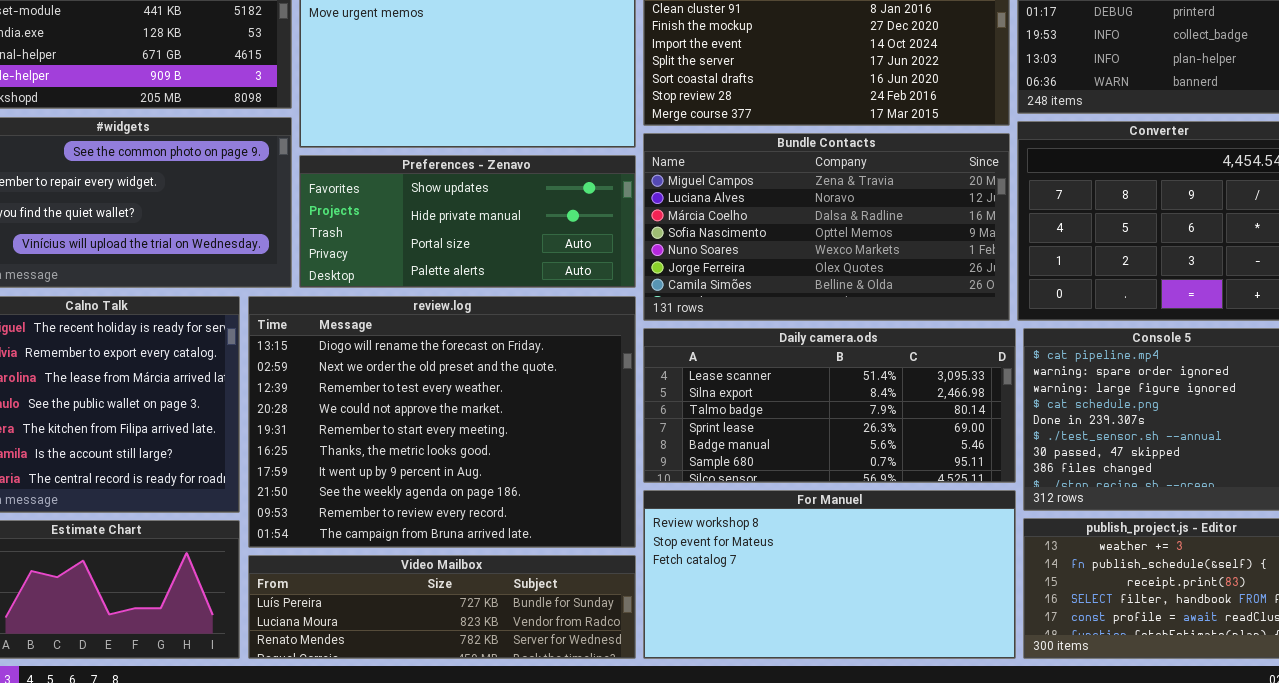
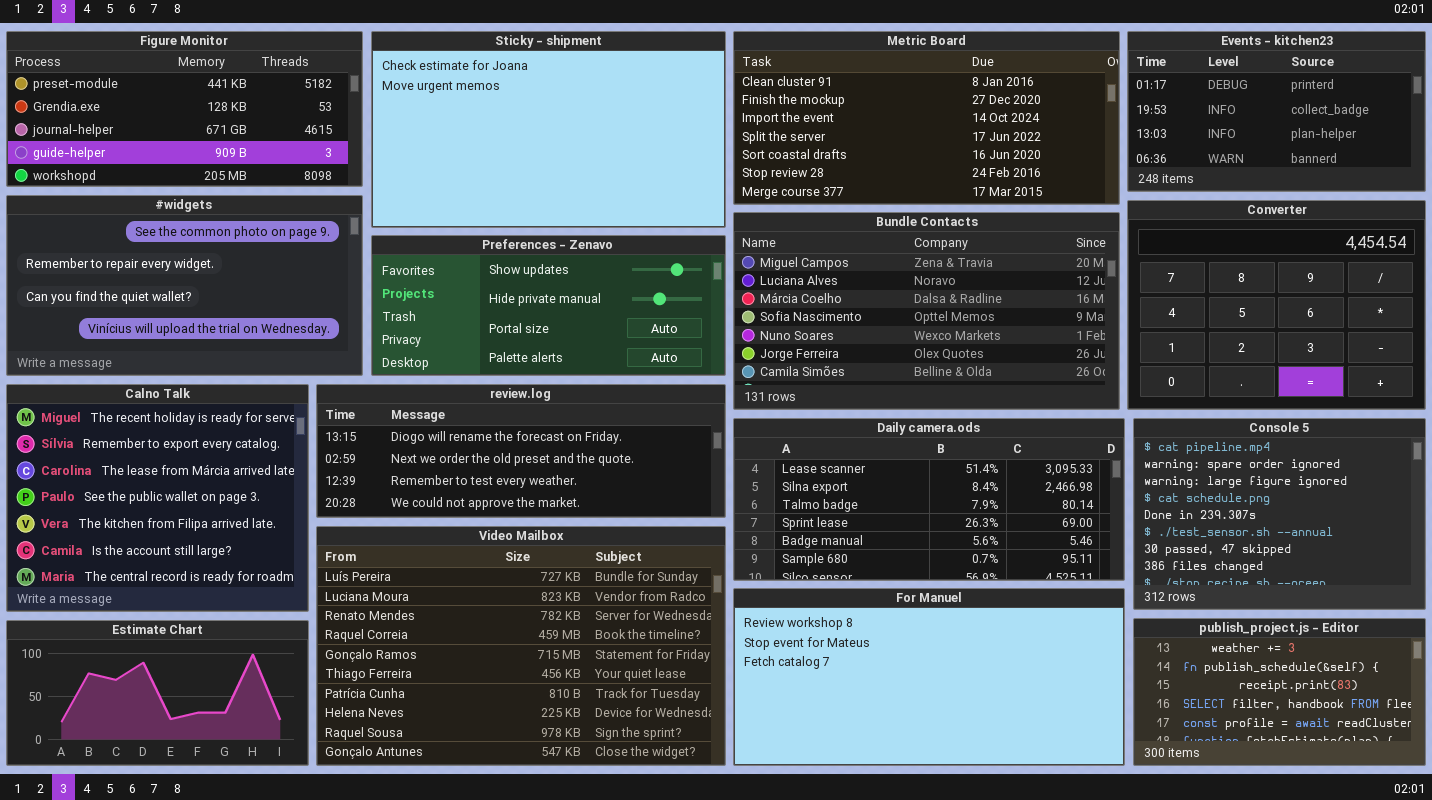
review.log: [248,296,636,548] -> [316,384,726,518], resized
Video Mailbox: [248,555,636,659] -> [316,526,726,766], resized

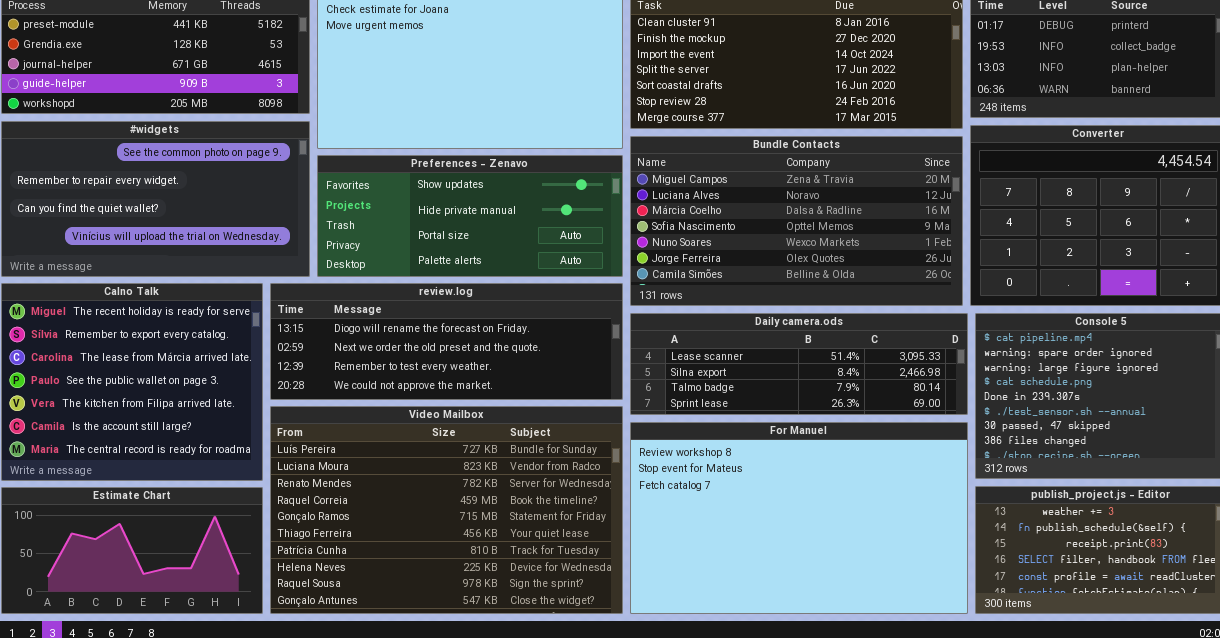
Daily camera.ods: [733,418,1125,581] -> [630,313,968,415], resized
For Manuel: [733,588,1125,766] -> [630,422,968,614], resized

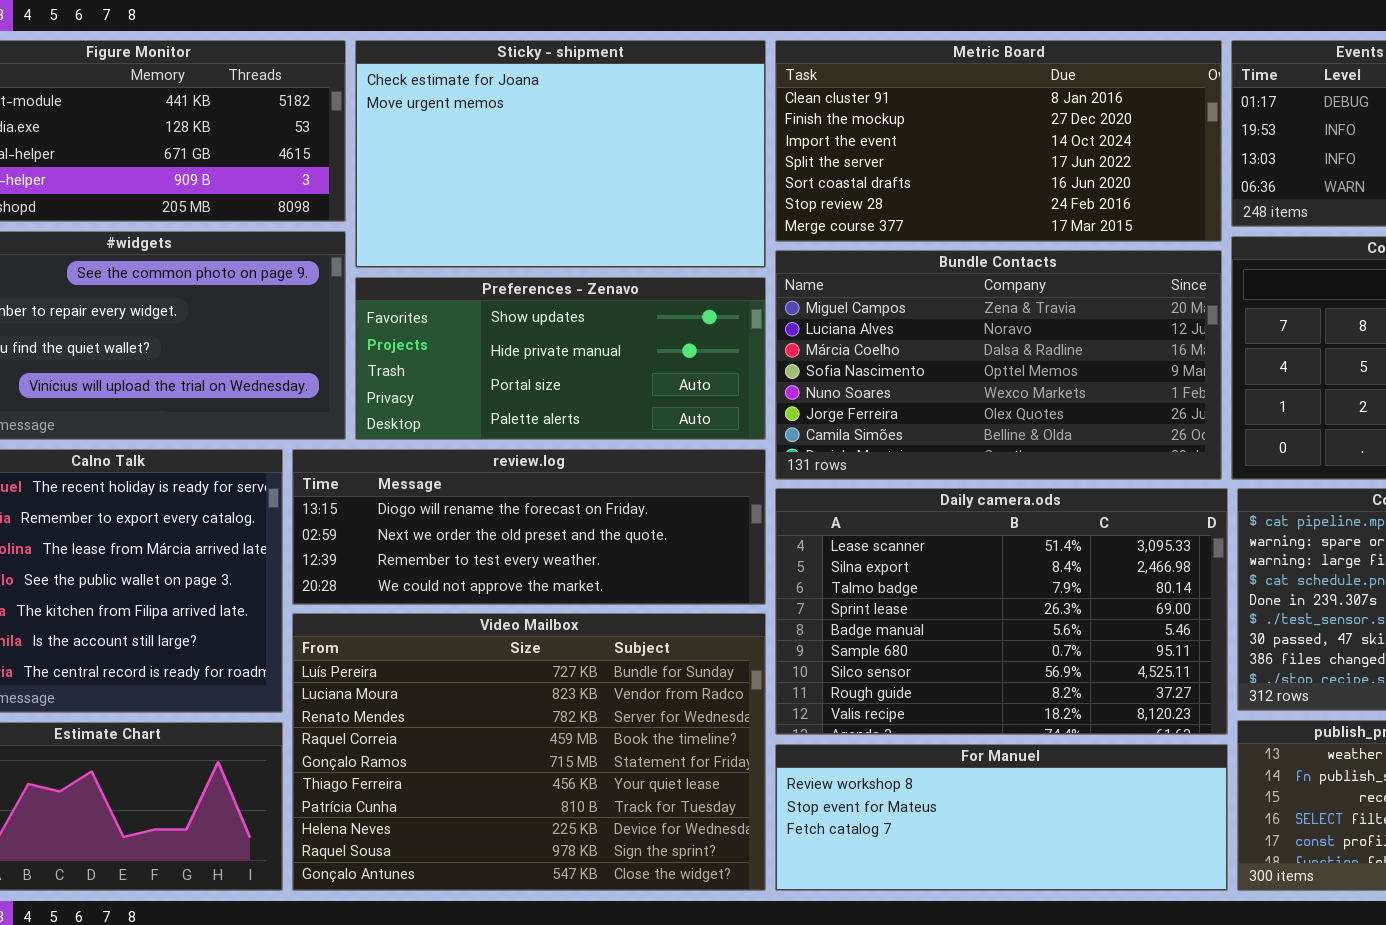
Daily camera.ods: [630,313,968,415] -> [775,488,1228,735], resized
For Manuel: [630,422,968,614] -> [775,744,1228,891], resized

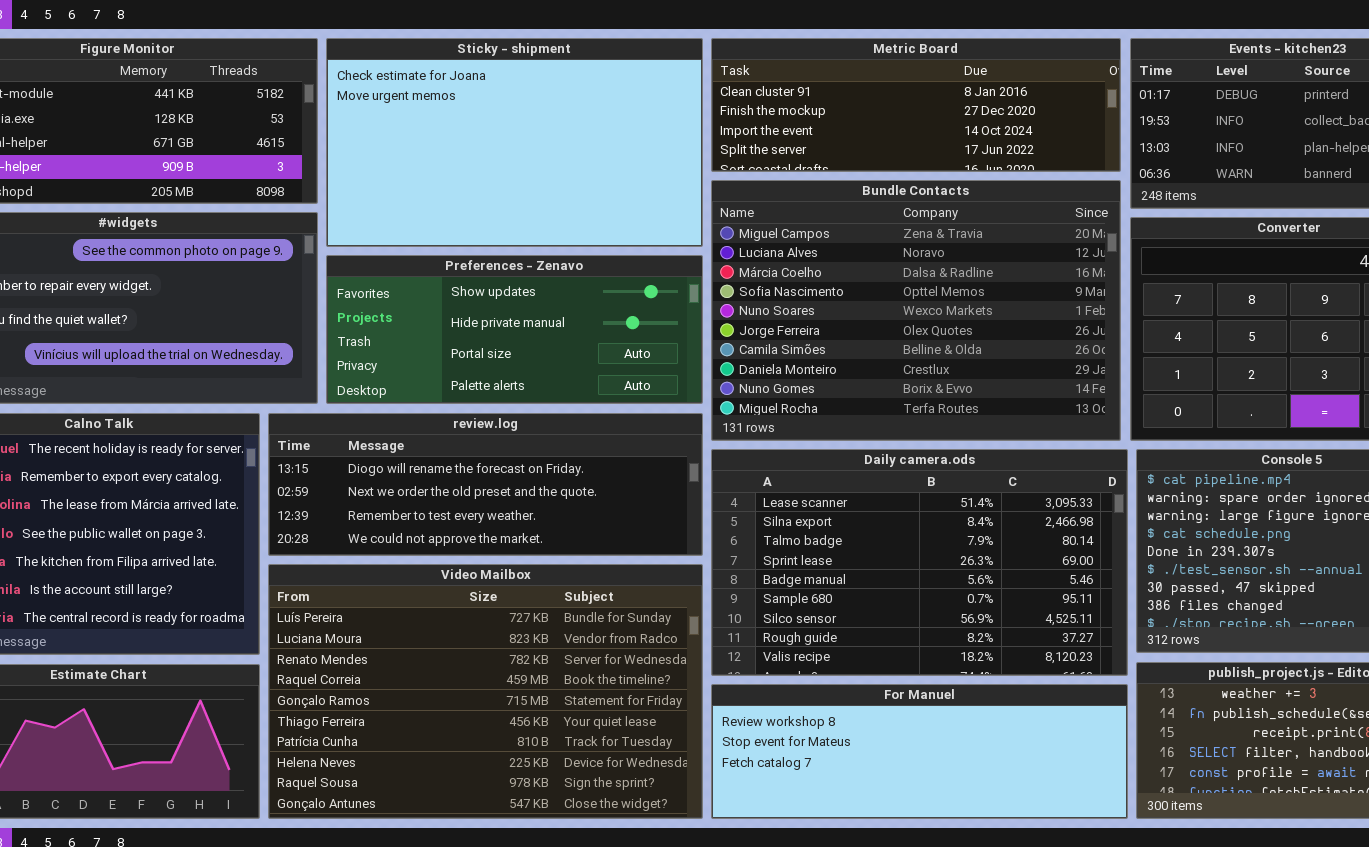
Metric Board: [775,40,1222,242] -> [711,38,1121,172], resized
Bundle Contacts: [775,250,1222,480] -> [711,180,1121,441], resized

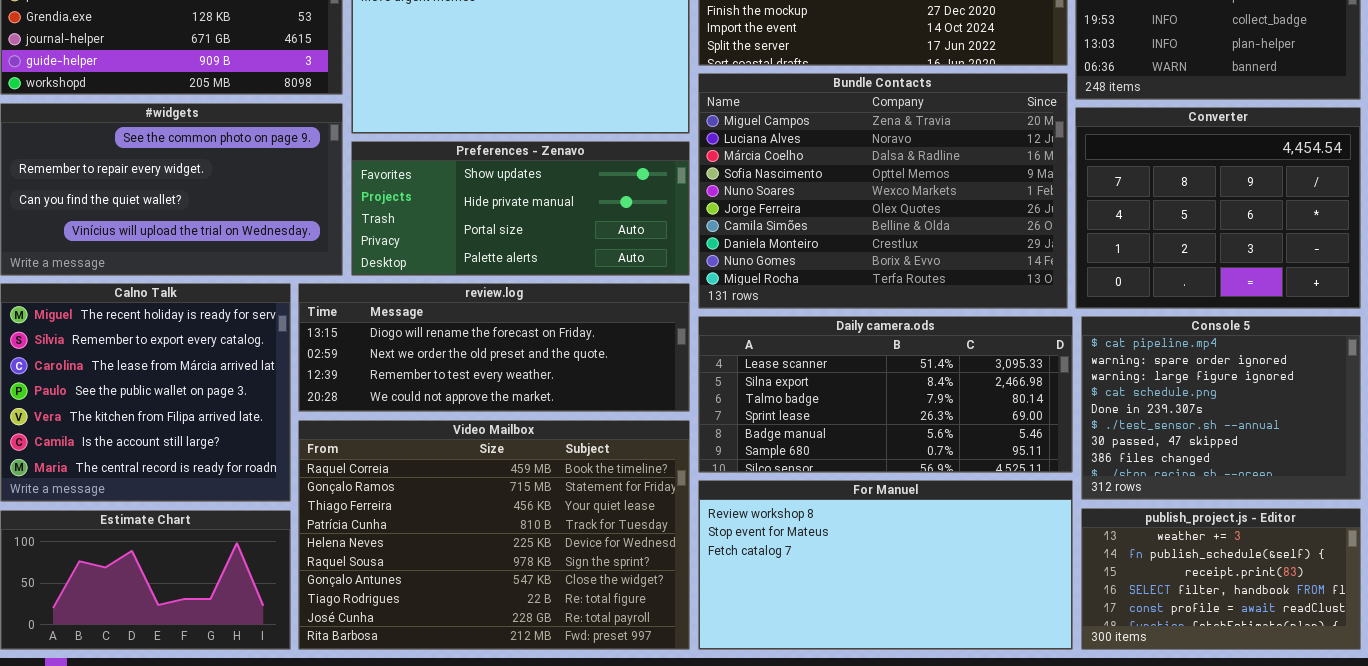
Daily camera.ods: [711,449,1128,676] -> [698,316,1073,473], resized
Video Mailbox: [268,564,703,819] -> [298,420,690,650], scrolled down 3 rows
For Manuel: [711,684,1128,819] -> [698,480,1073,650], resized

